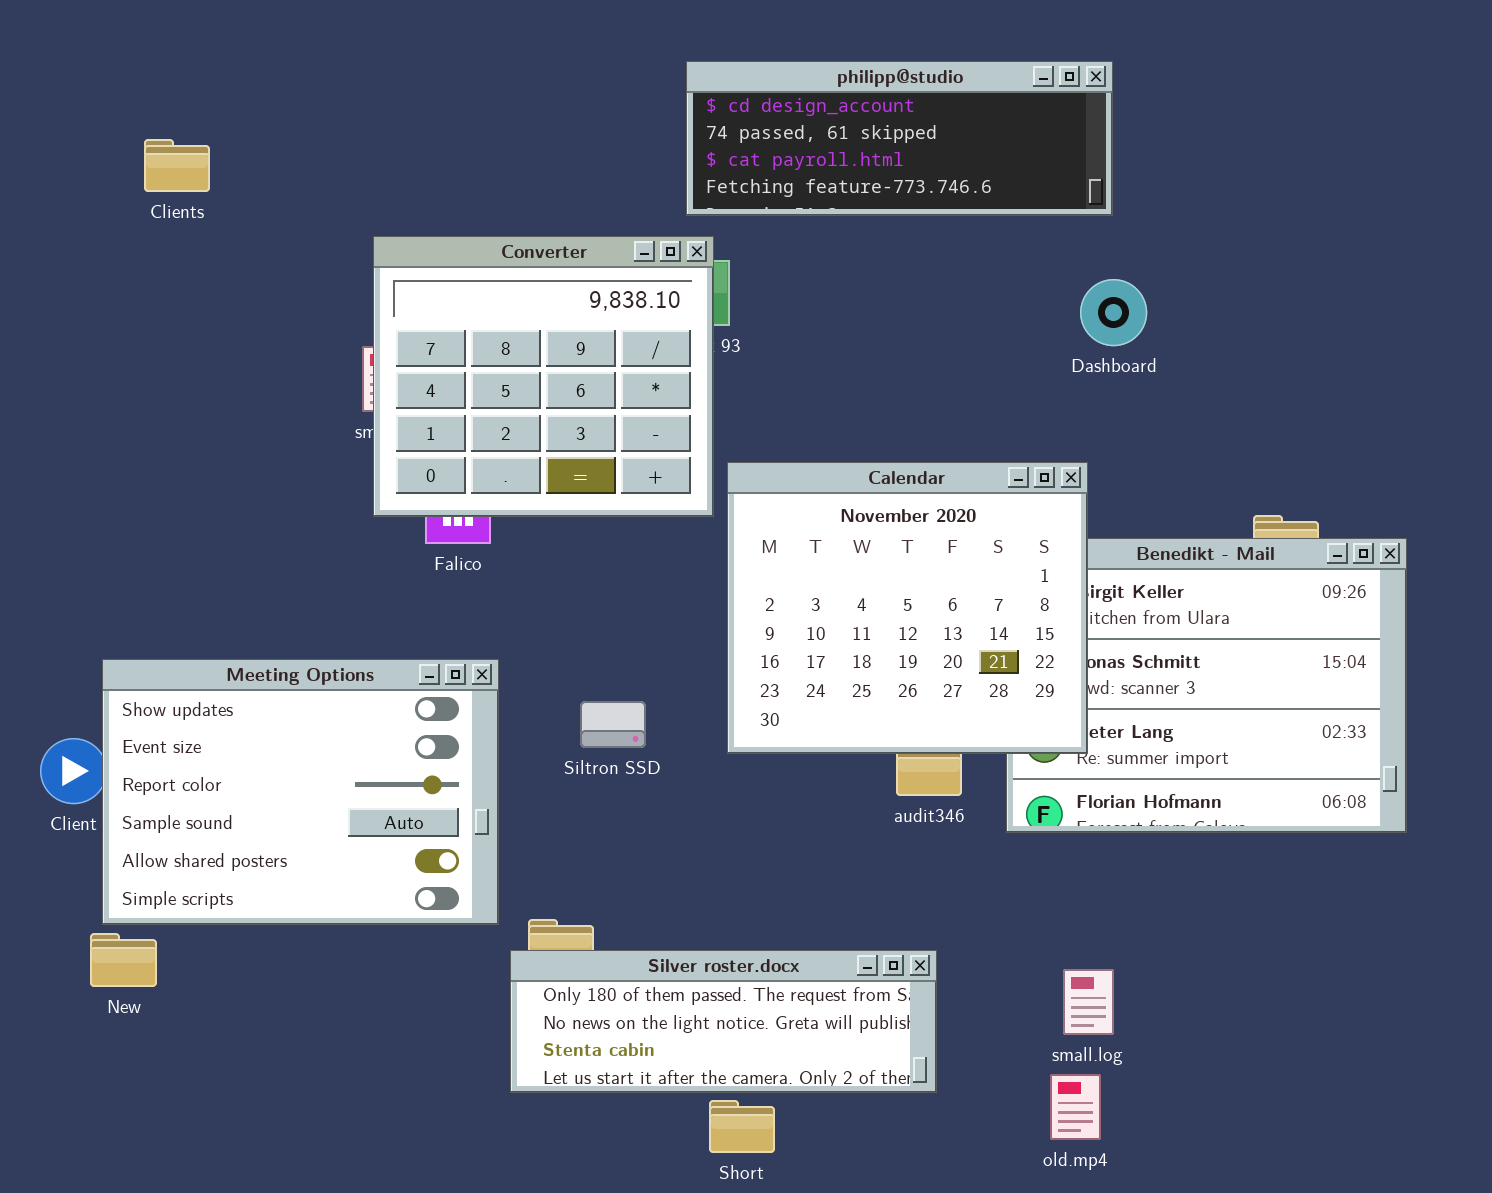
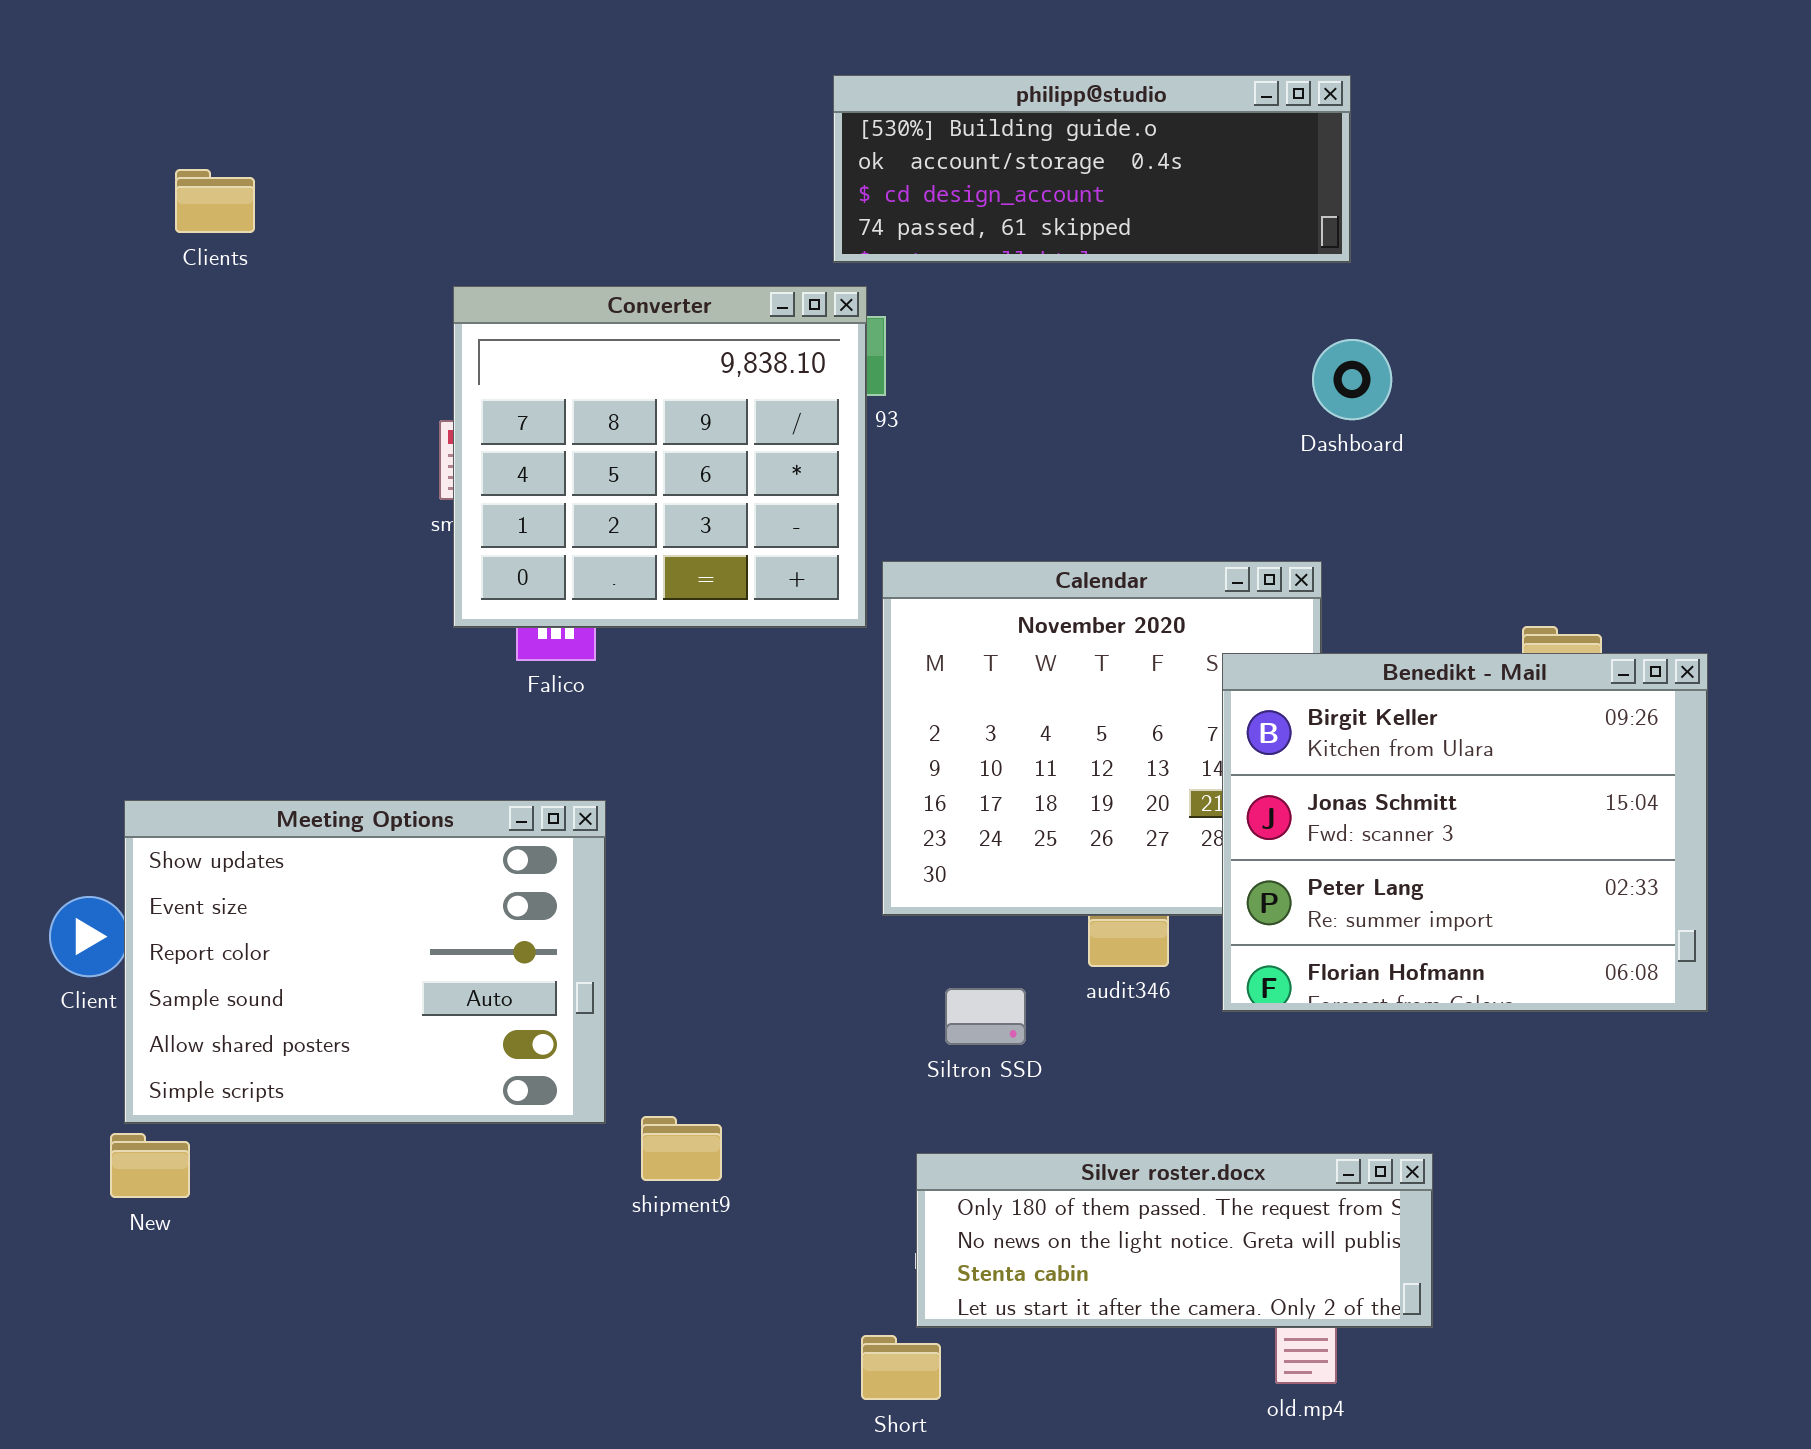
philipp@studio: [686,61,1113,216] -> [833,75,1351,263], scrolled up 2 rows
Benedikt - Mail: [1006,538,1407,833] -> [1222,653,1708,1012], raised
Siltron SSD: [580,701,646,748] -> [945,988,1026,1045], moved
Silver roster.docx: [510,950,937,1093] -> [916,1153,1433,1328], moved

